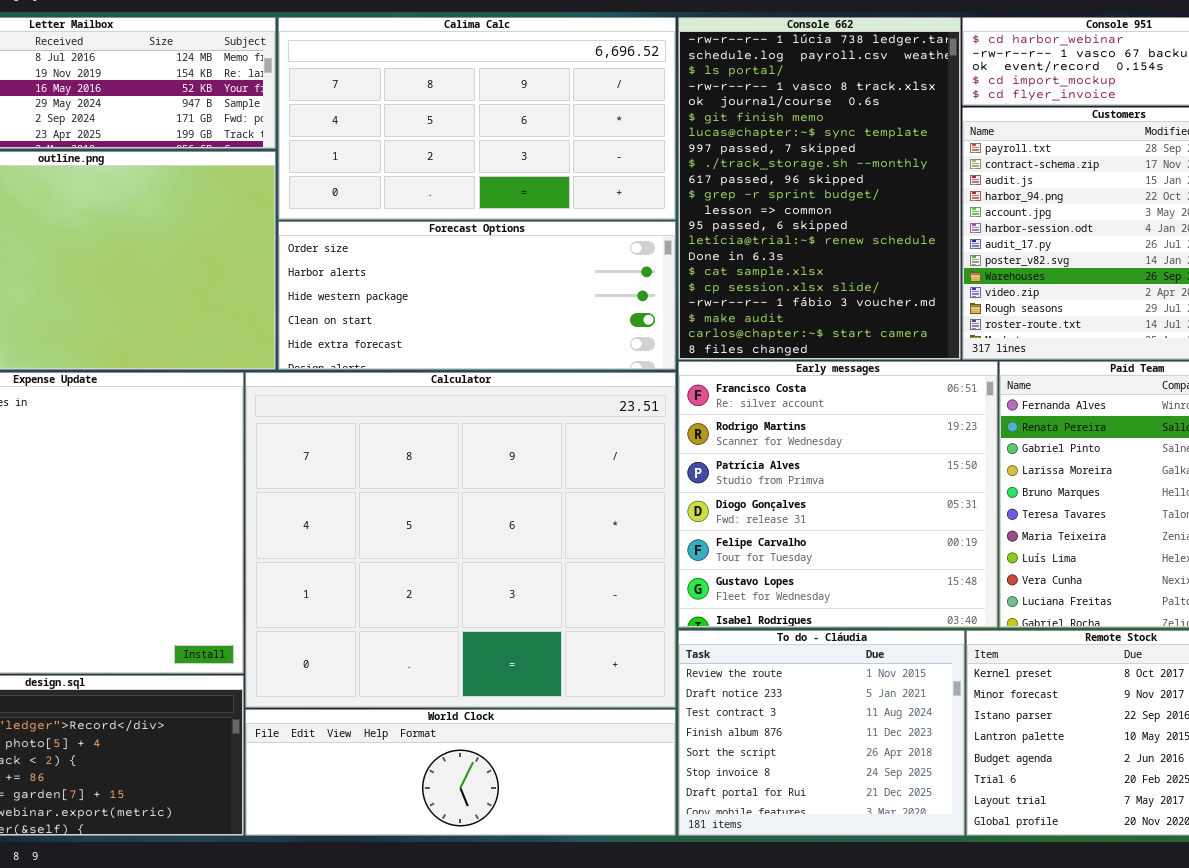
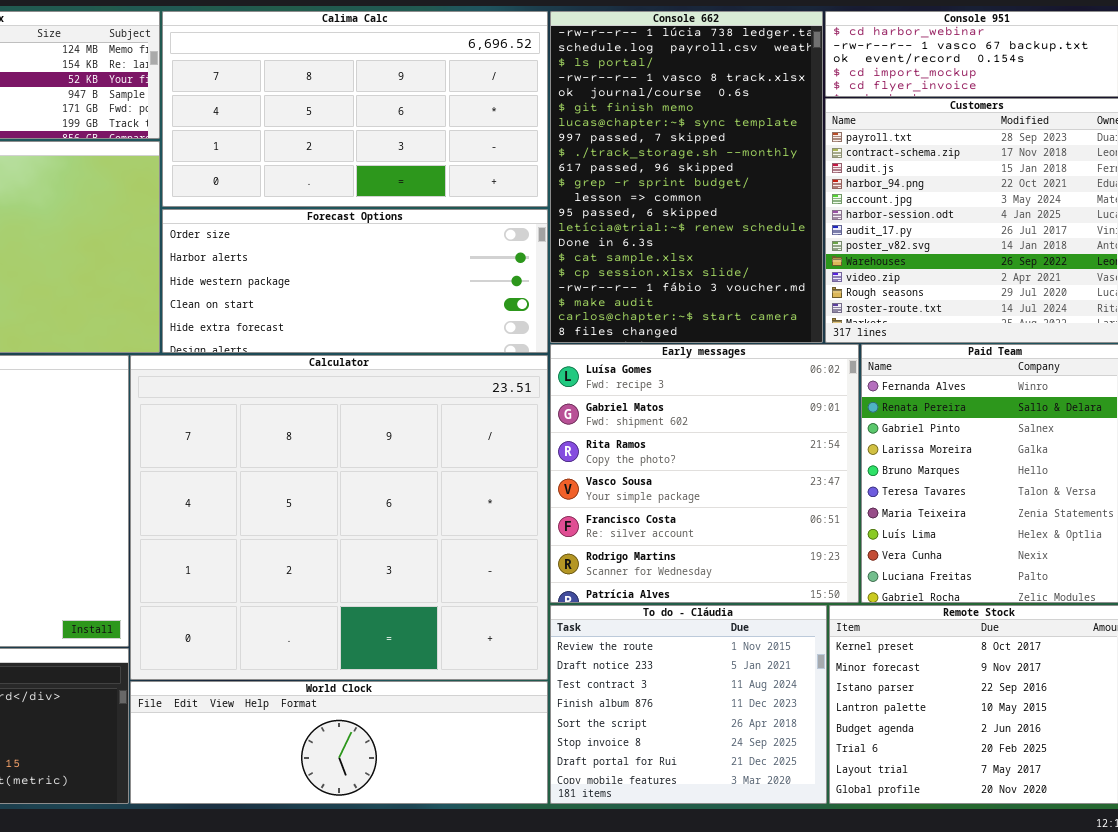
Early messages: [678,361,998,628] -> [550,344,859,603], scrolled up 4 rows

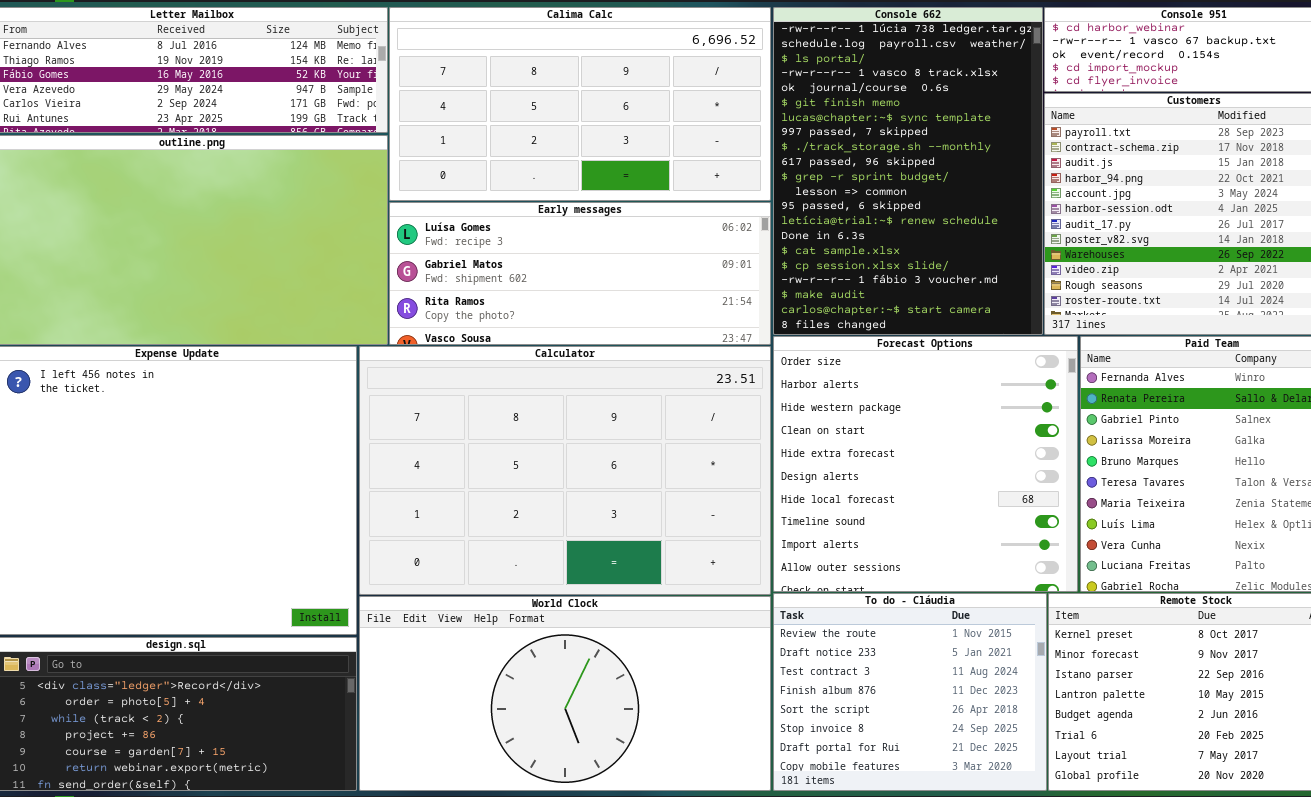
Forecast Options: [162,209,548,353] -> [773,336,1078,592], moved, resized
Early messages: [550,344,859,603] -> [389,202,771,345], moved, resized
Calculator: [130,355,548,680] -> [359,346,771,595], resized
World Clock: [130,681,548,804] -> [359,596,771,791], resized

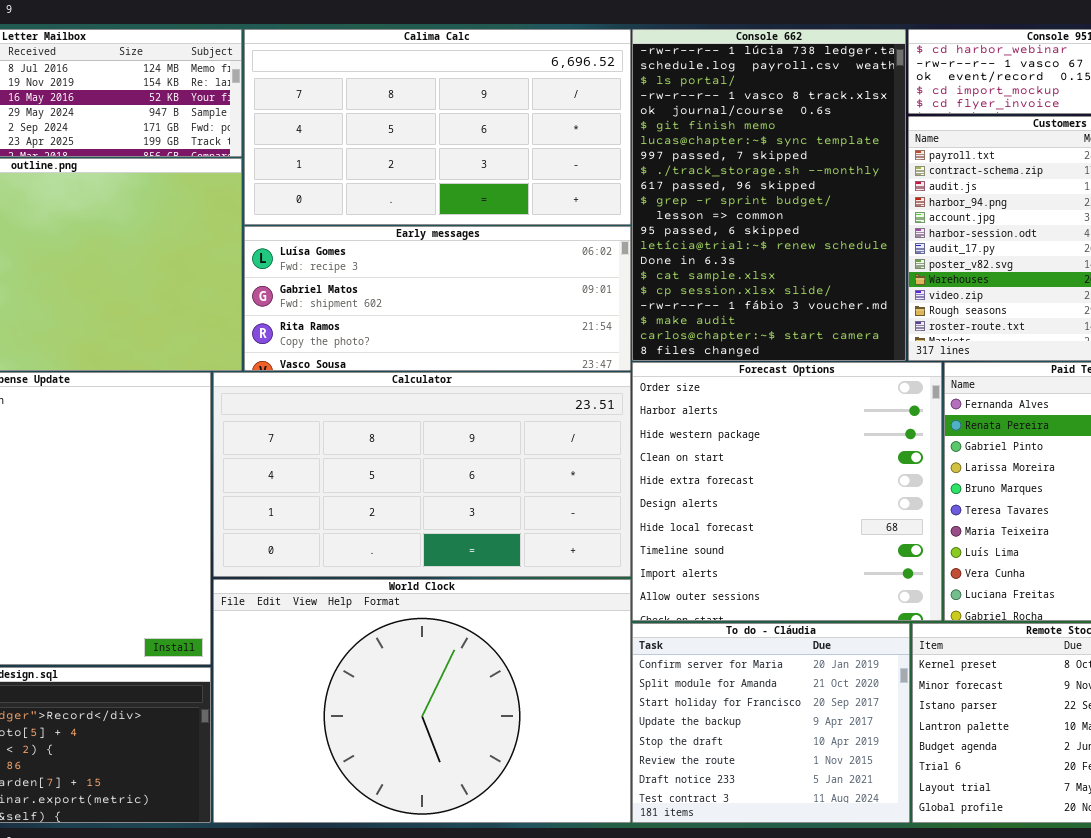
Calculator: [359,346,771,595] -> [213,372,631,577], resized
To do - Cláudia: [773,593,1047,791] -> [632,623,910,823], scrolled up 5 rows
World Clock: [359,596,771,791] -> [213,579,631,823], resized

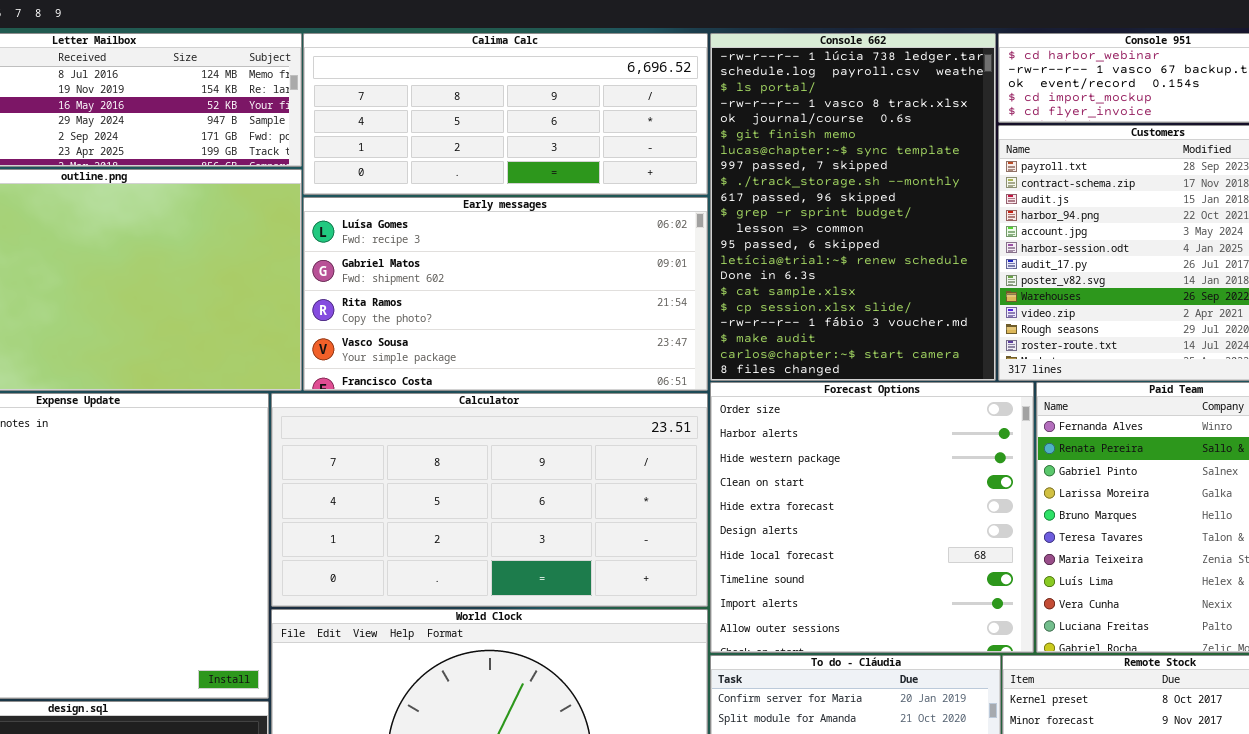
Calima Calc: [244,29,631,225] -> [303,33,708,195], resized
Early messages: [244,226,631,371] -> [303,197,708,391], resized

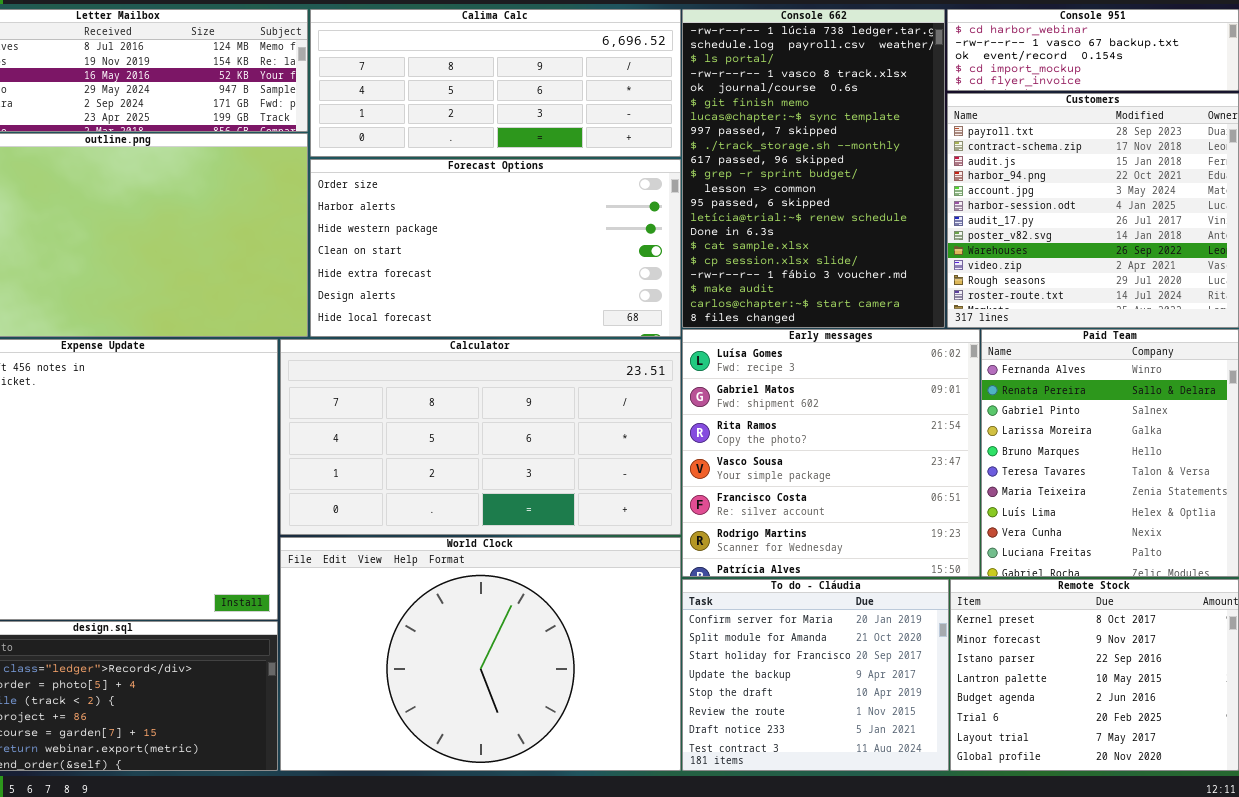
Early messages: [303,197,708,391] -> [682,329,980,577], moved, resized
Forecast Options: [710,382,1034,653] -> [310,159,681,337], moved, resized

